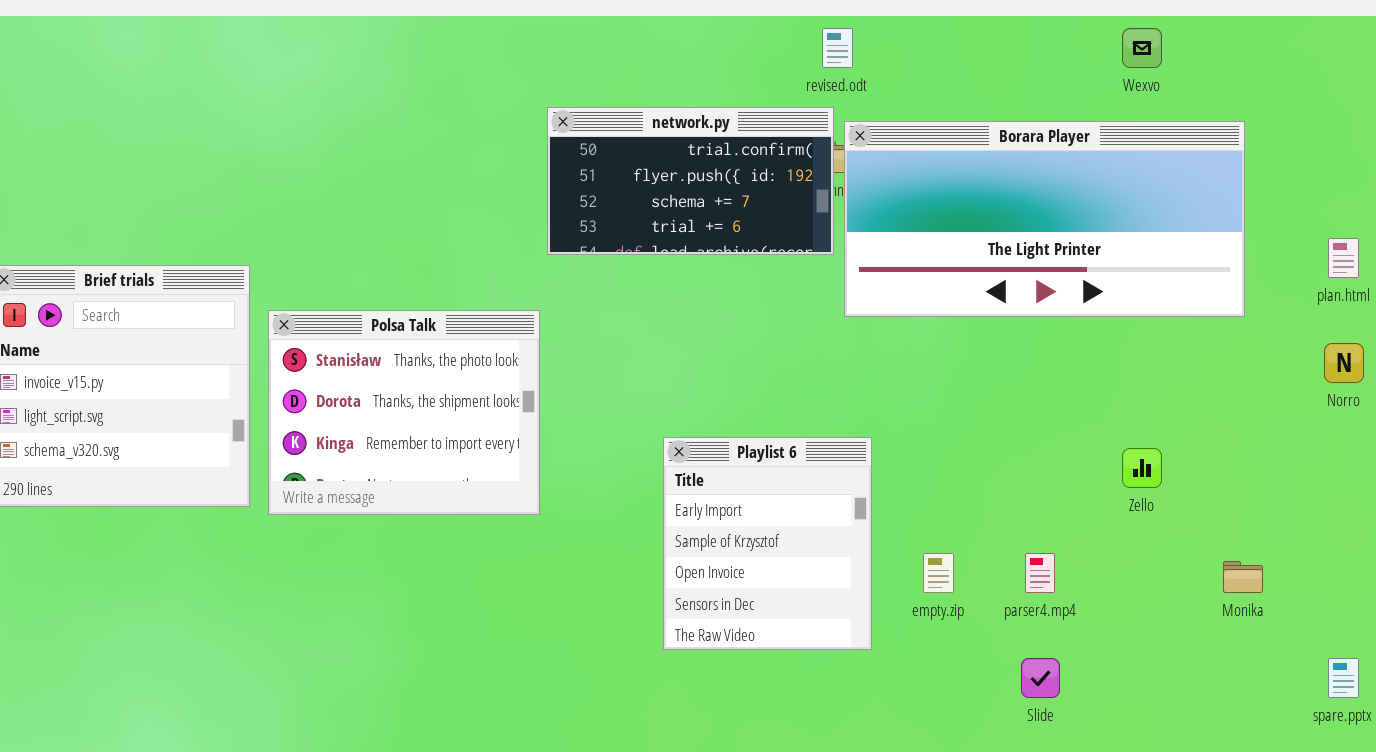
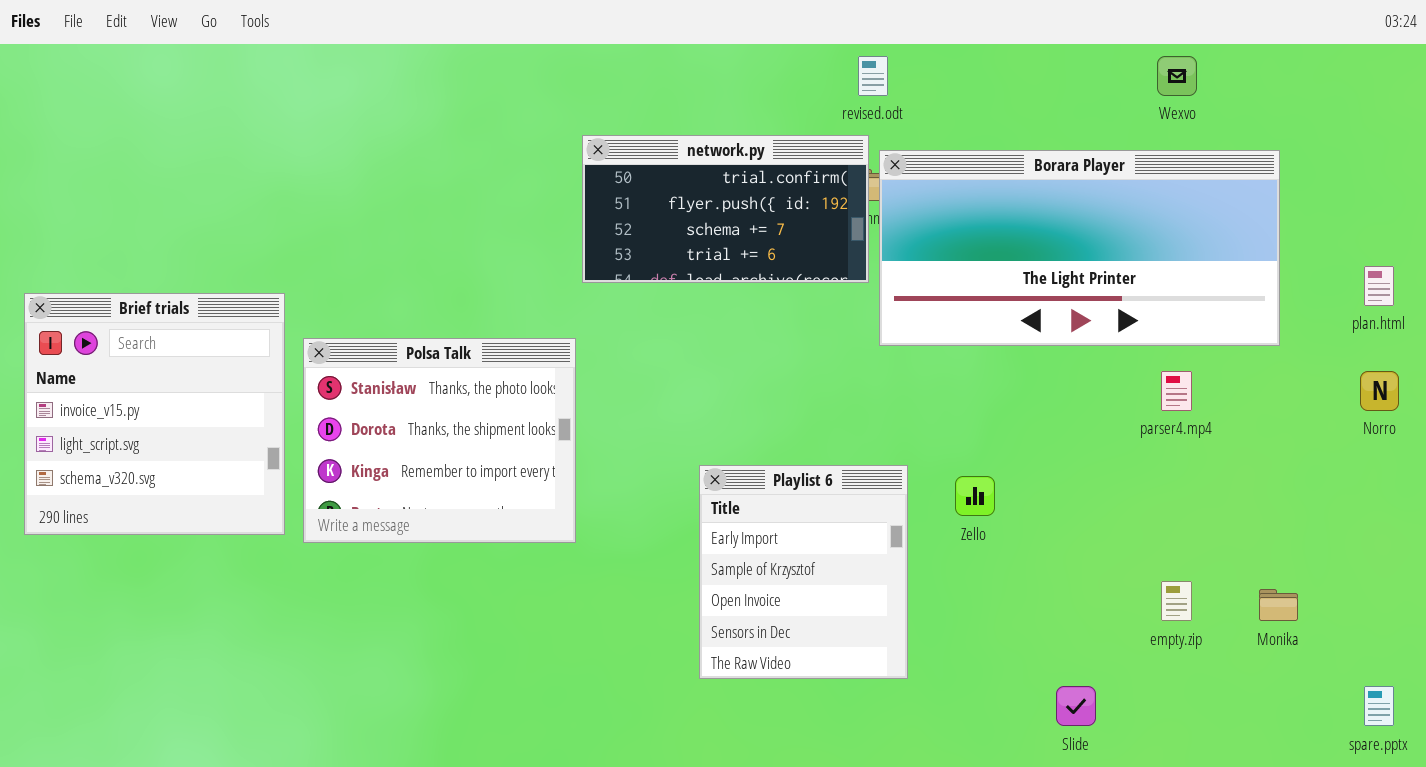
Zello: [1122,448,1162,488] -> [955,476,995,516], moved
empty.zip: [923,553,954,593] -> [1161,581,1192,621], moved
parser4.mp4: [1025,553,1055,593] -> [1161,371,1192,411], moved

